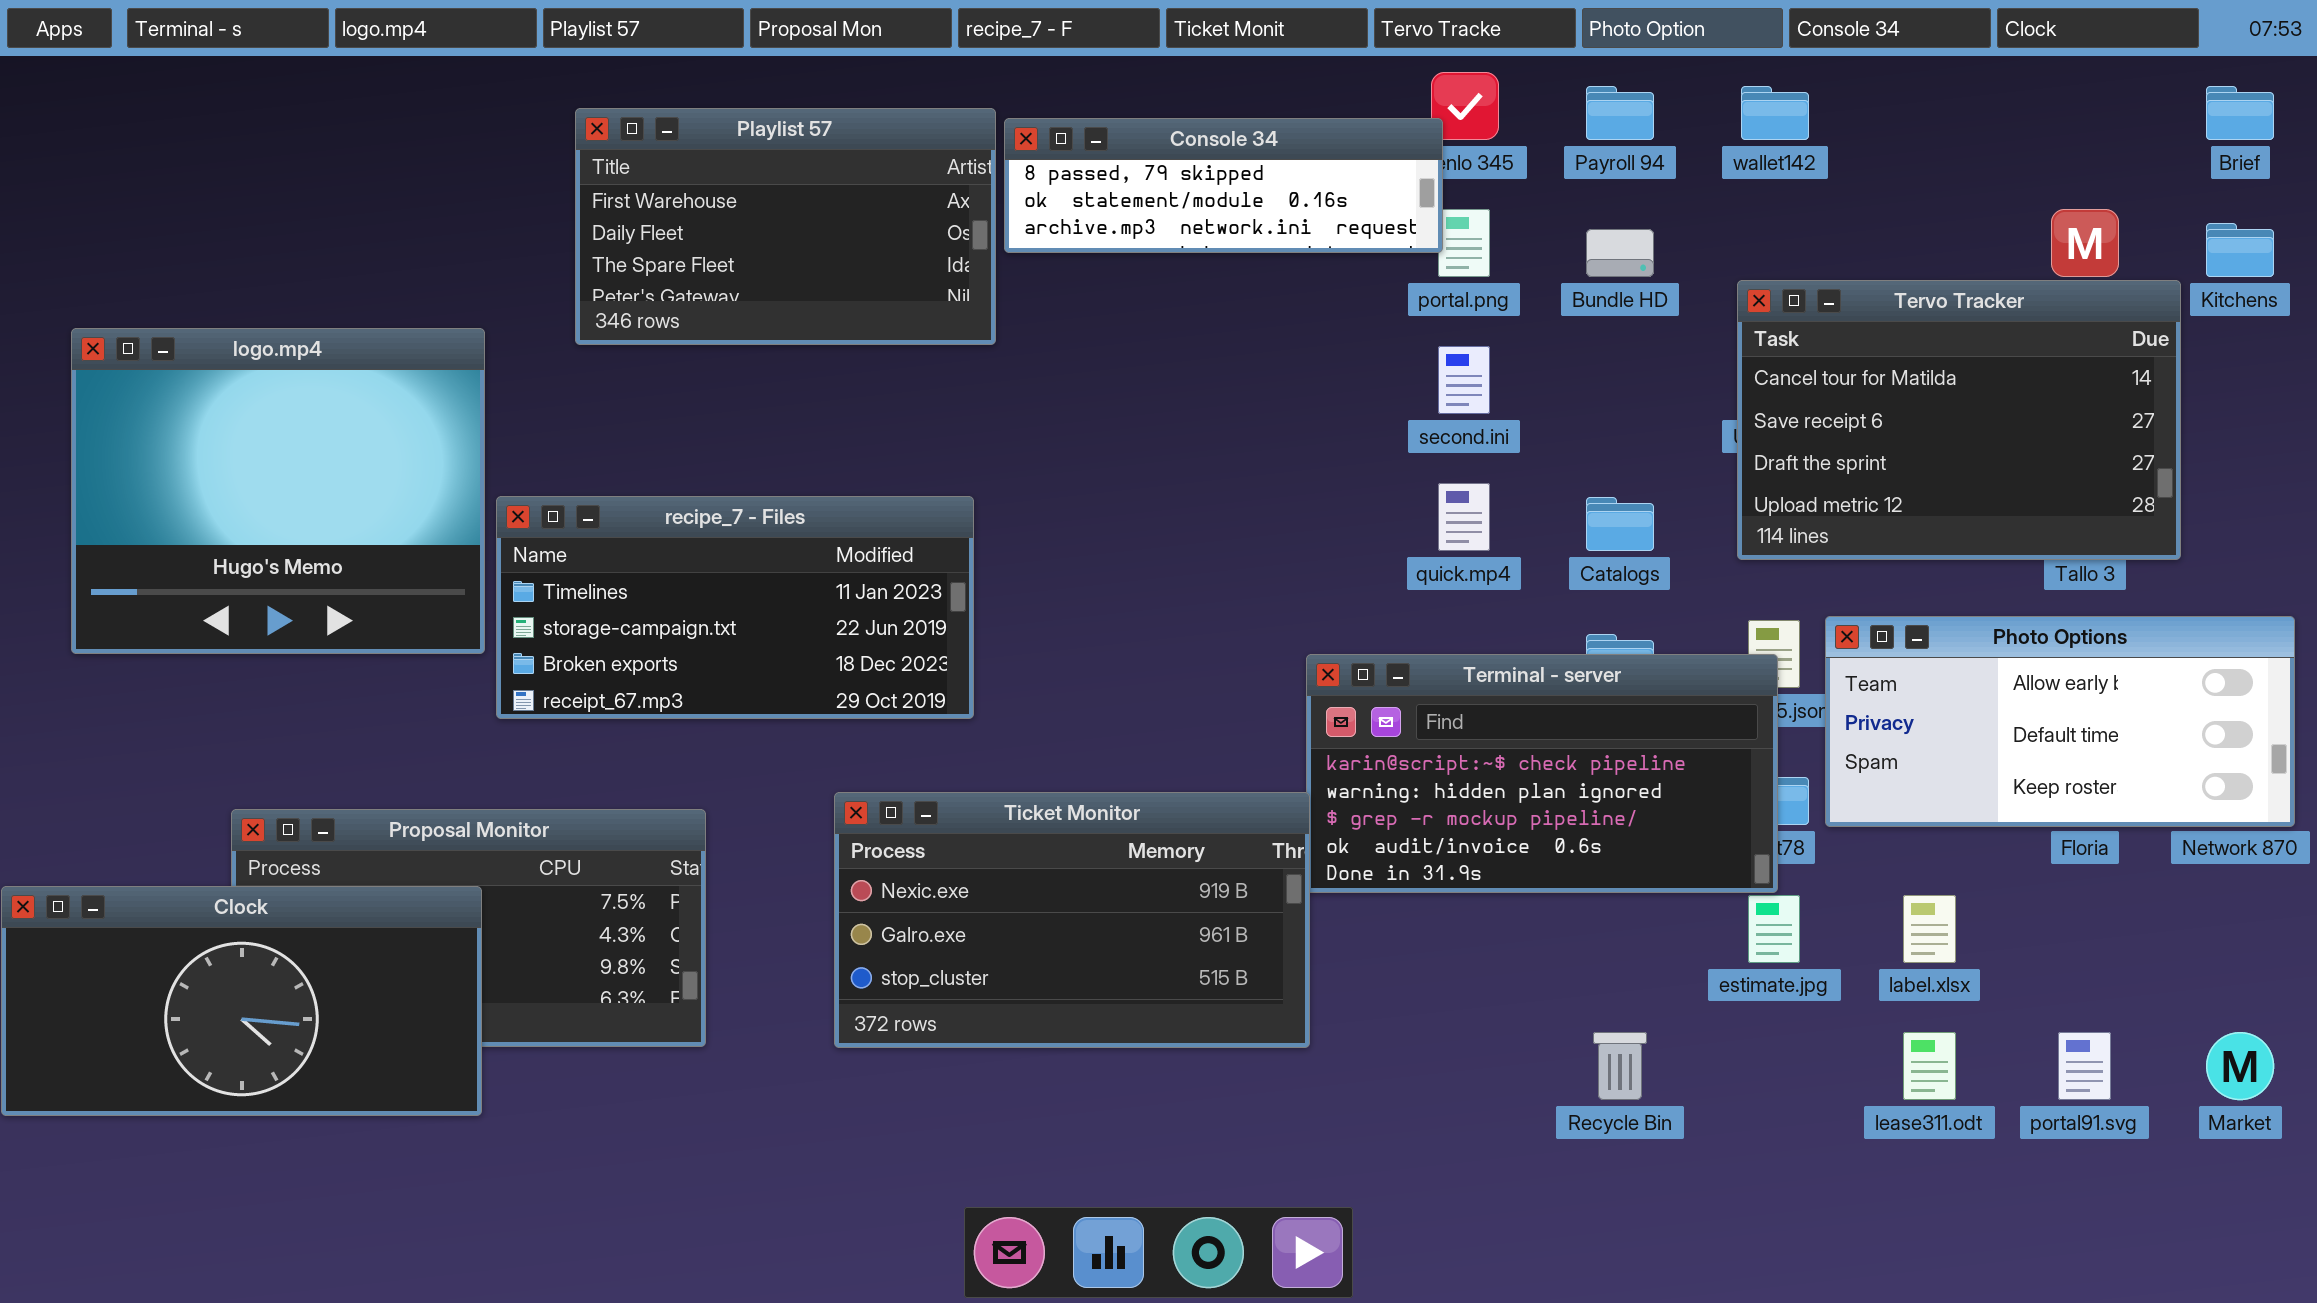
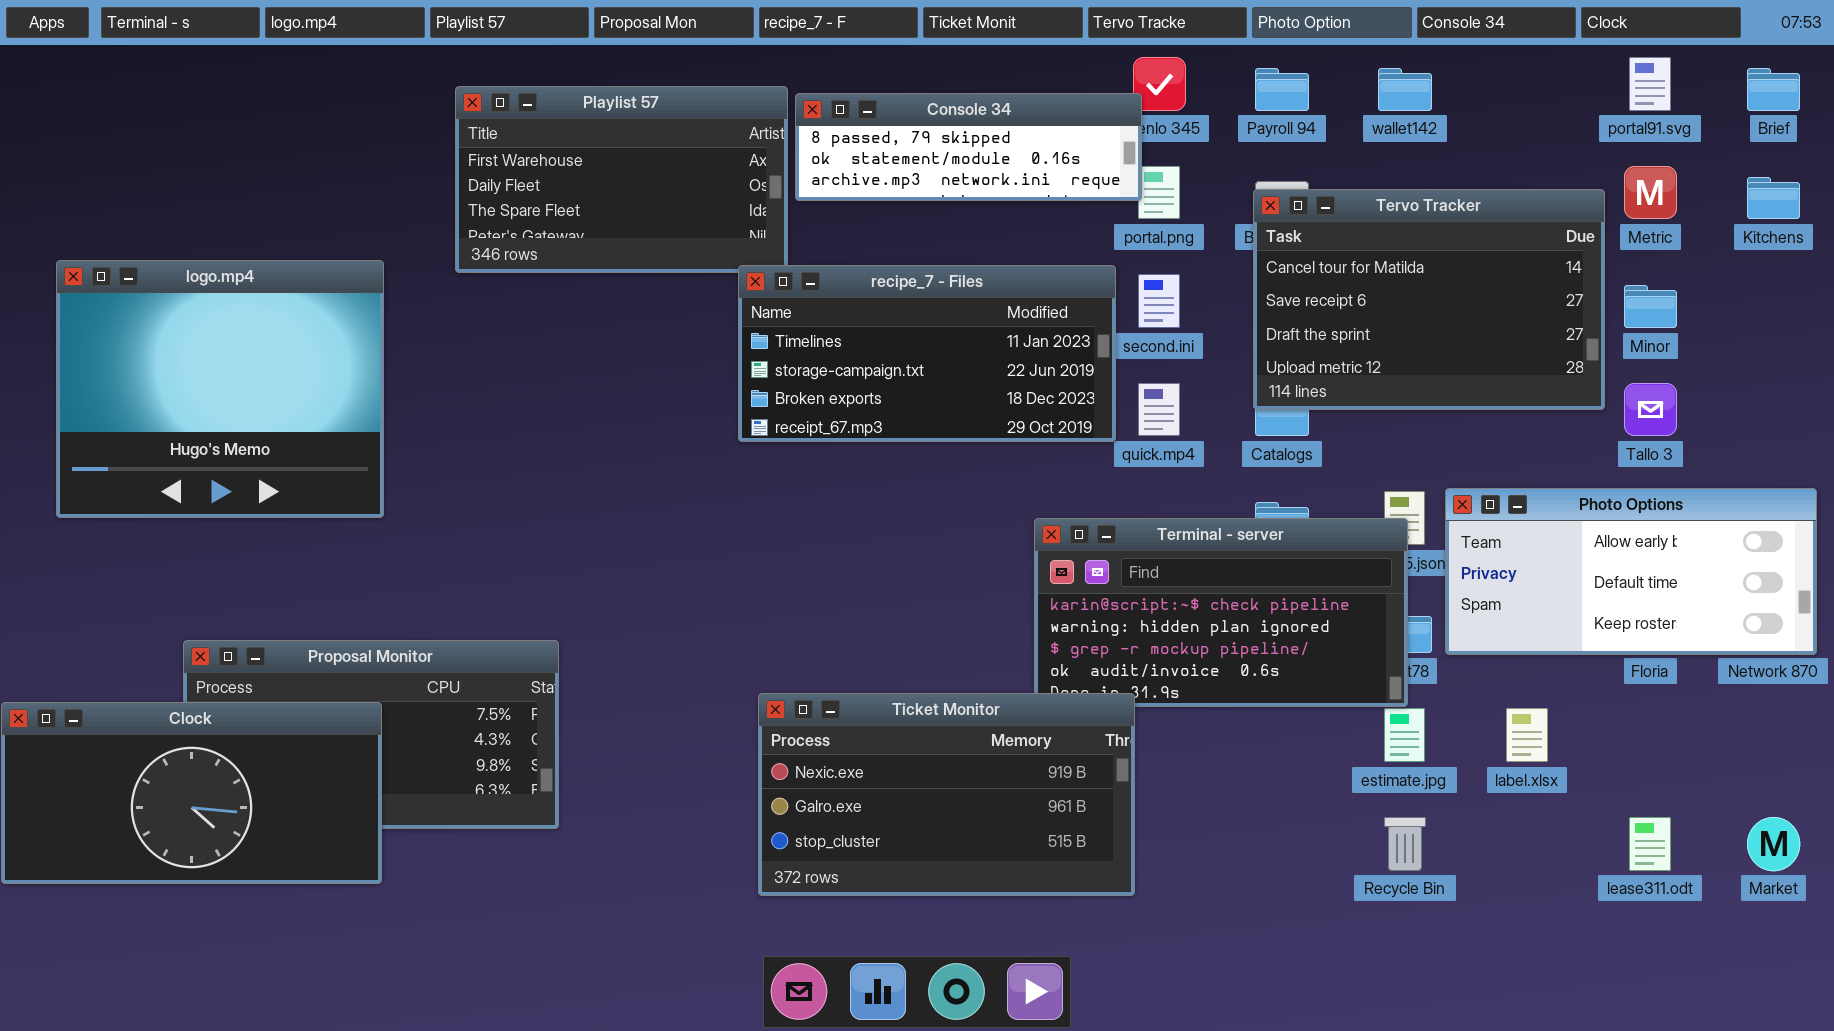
Tervo Tracker: [1737,280,2181,560] -> [1253,189,1605,410], moved
recipe_7 - Files: [496,496,974,719] -> [738,265,1116,442], moved
Ticket Monitor: [834,792,1310,1048] -> [758,693,1135,896], moved
Recycle Bin: [1593,1032,1647,1100] -> [1384,817,1426,871], moved
lease311.odt: [1903,1032,1956,1100] -> [1629,817,1671,871], moved
portal91.svg: [2058,1032,2111,1100] -> [1629,57,1671,111], moved

